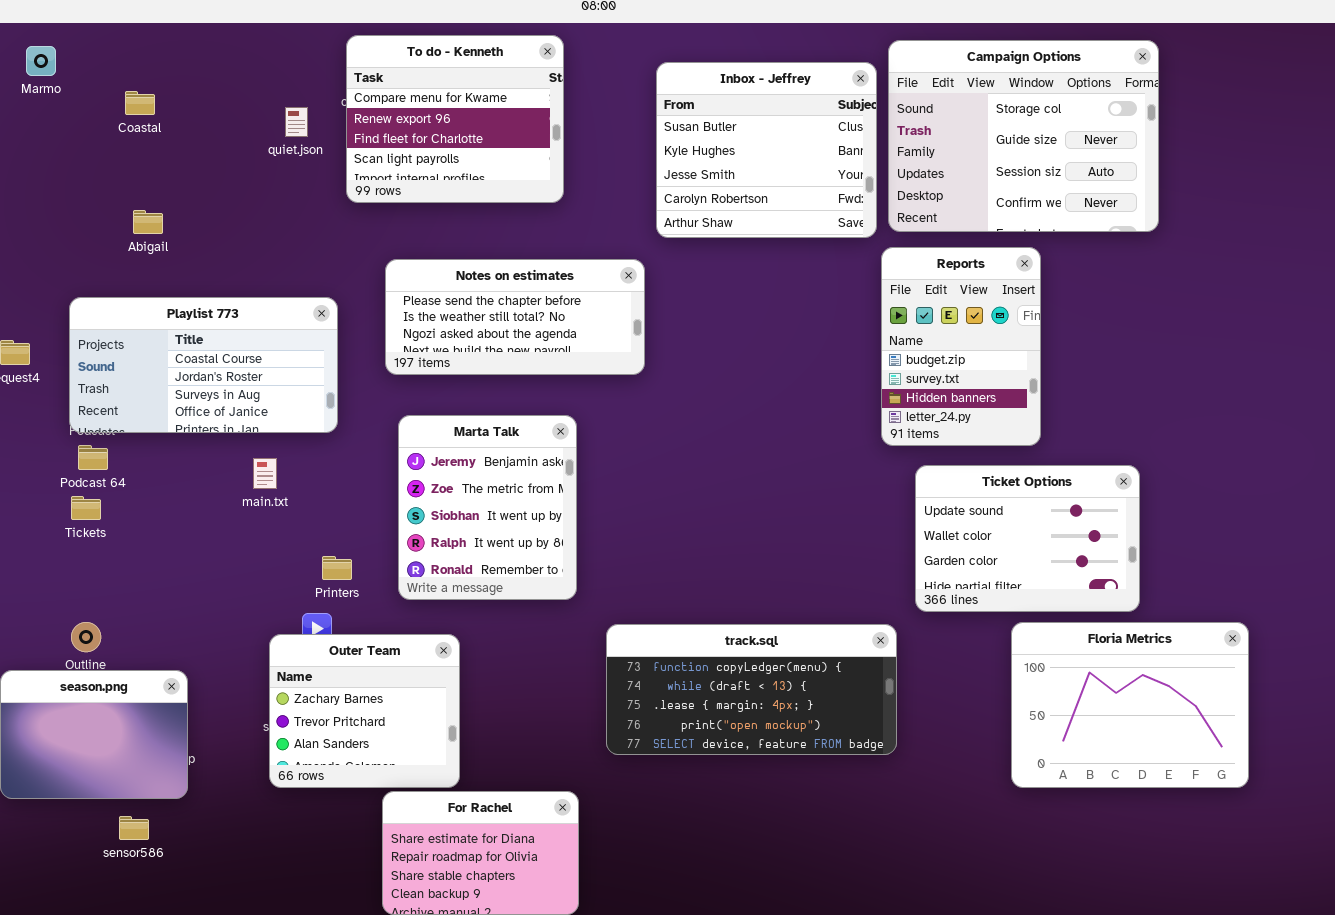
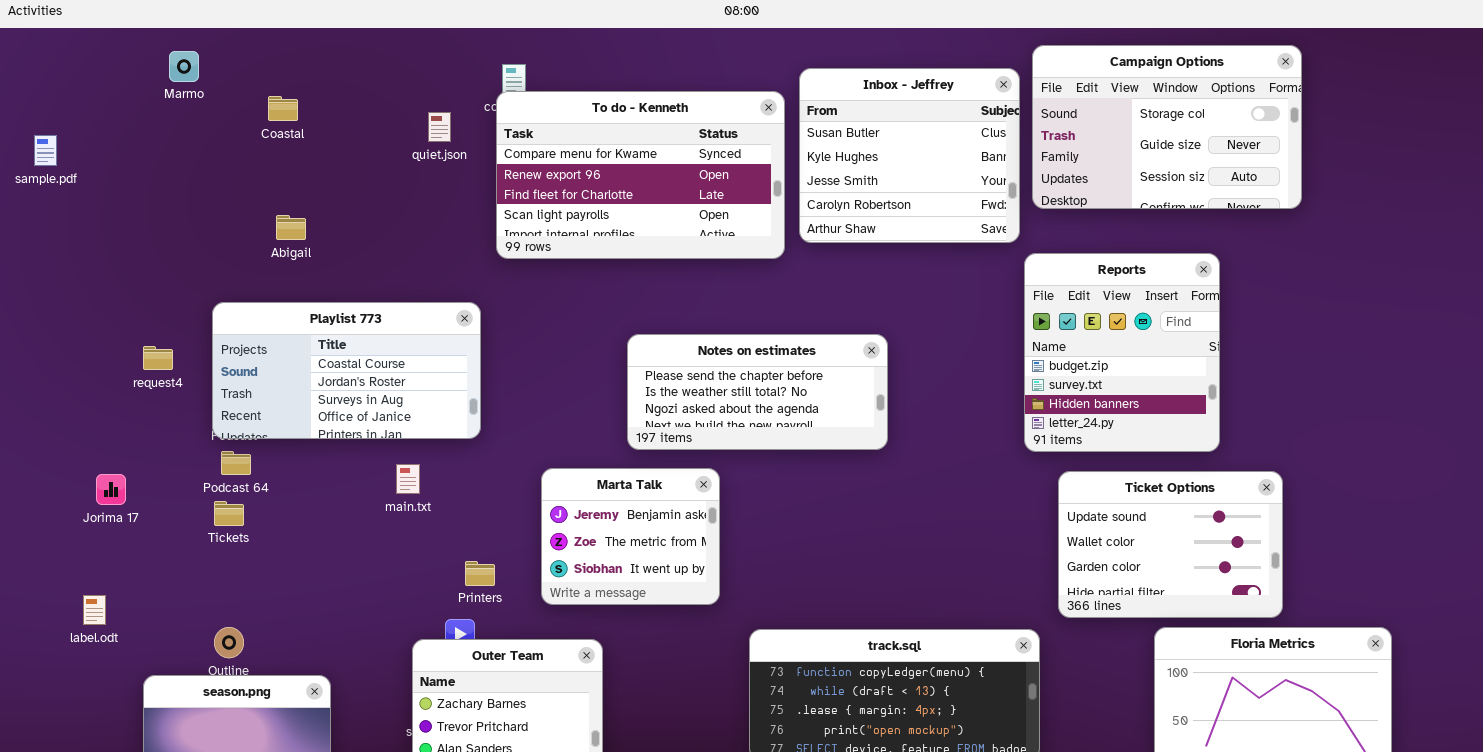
To do - Kenneth: [346,35,564,203] -> [496,91,785,259], moved, resized
Campaign Options: [888,40,1159,232] -> [1032,45,1302,209], resized
Reports: [881,247,1041,446] -> [1024,253,1220,452], resized
Notes on estimates: [385,259,645,375] -> [627,334,888,450], moved
Marta Talk: [398,415,577,600] -> [541,468,720,605], resized

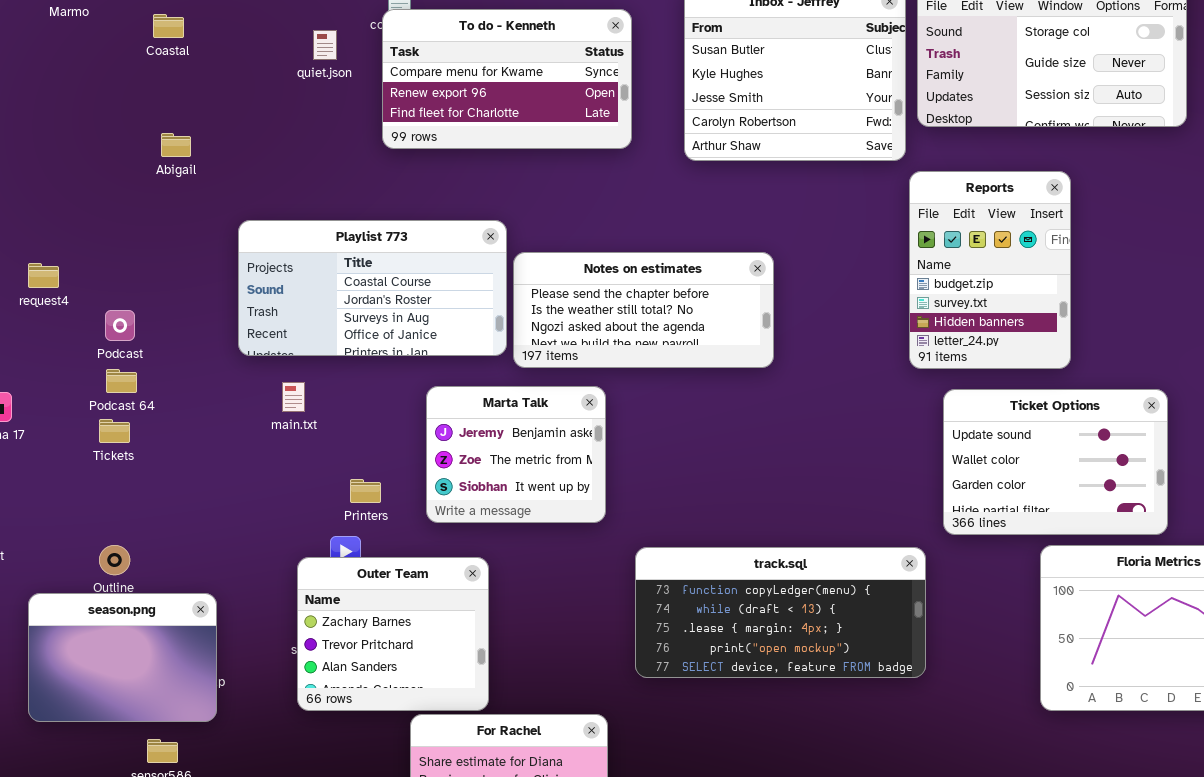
To do - Kenneth: [496,91,785,259] -> [382,9,632,149], resized
Reports: [1024,253,1220,452] -> [909,171,1071,369], resized
Playlist 773: [212,302,481,439] -> [238,220,507,356], moved

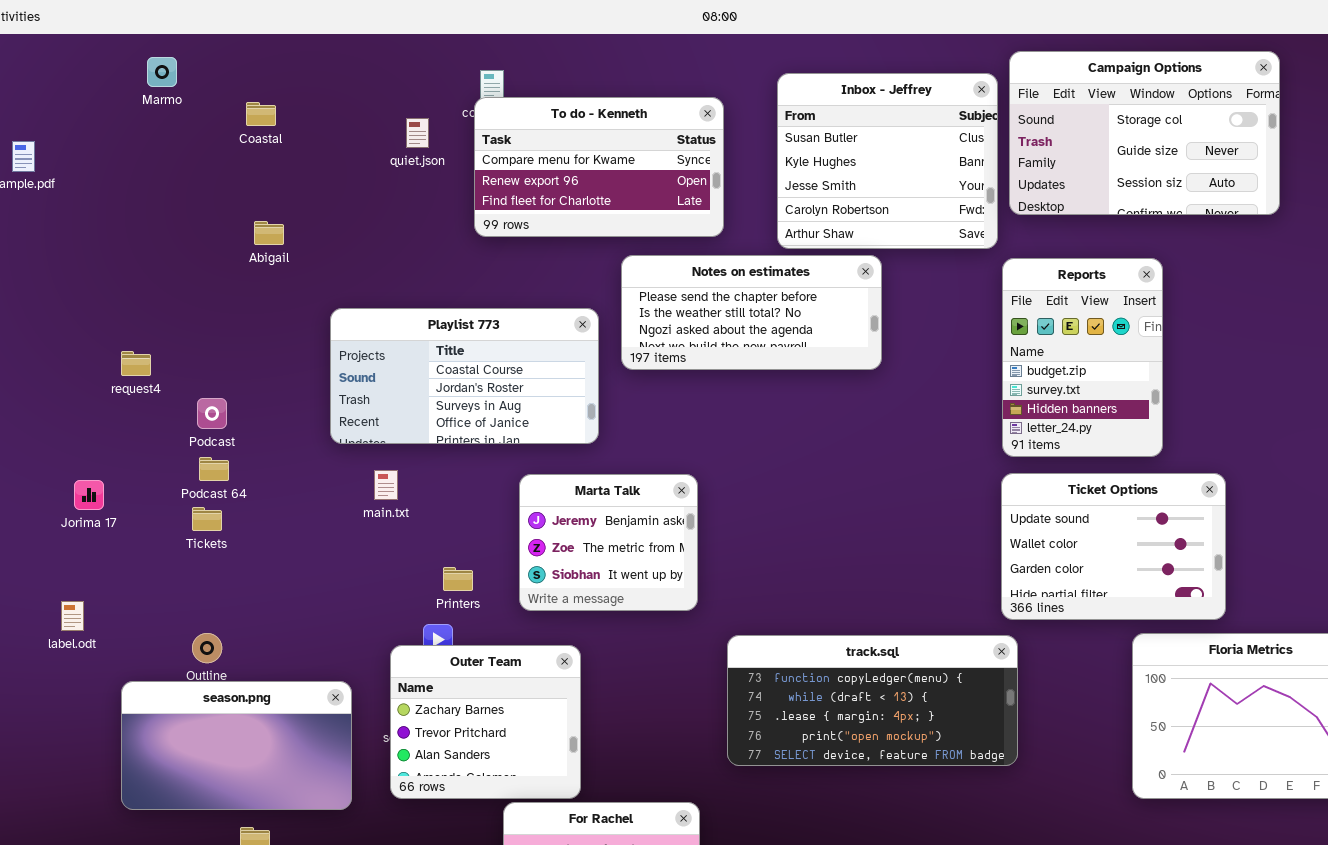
Notes on estimates: [513,252,774,368] -> [621,255,882,370], moved
Ticket Options: [943,389,1168,535] -> [1001,473,1226,620], moved
season.png: [28,593,217,722] -> [121,681,352,810], resized

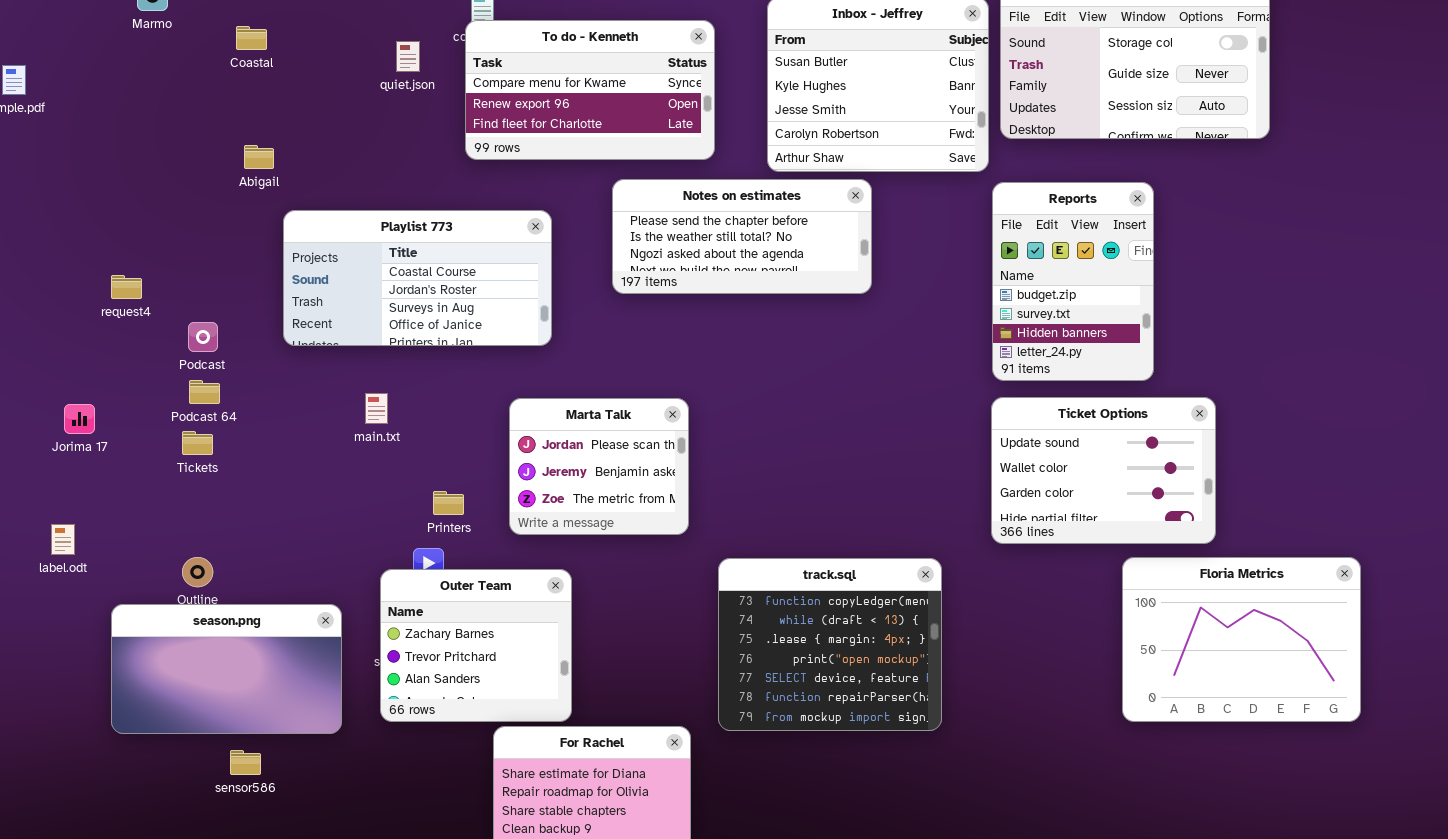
Playlist 773: [330,308,599,444] -> [283,210,552,346], moved
Marta Talk: [519,474,698,611] -> [509,398,689,535], scrolled up 1 row
track.sql: [727,635,1018,766] -> [718,558,942,731], resized

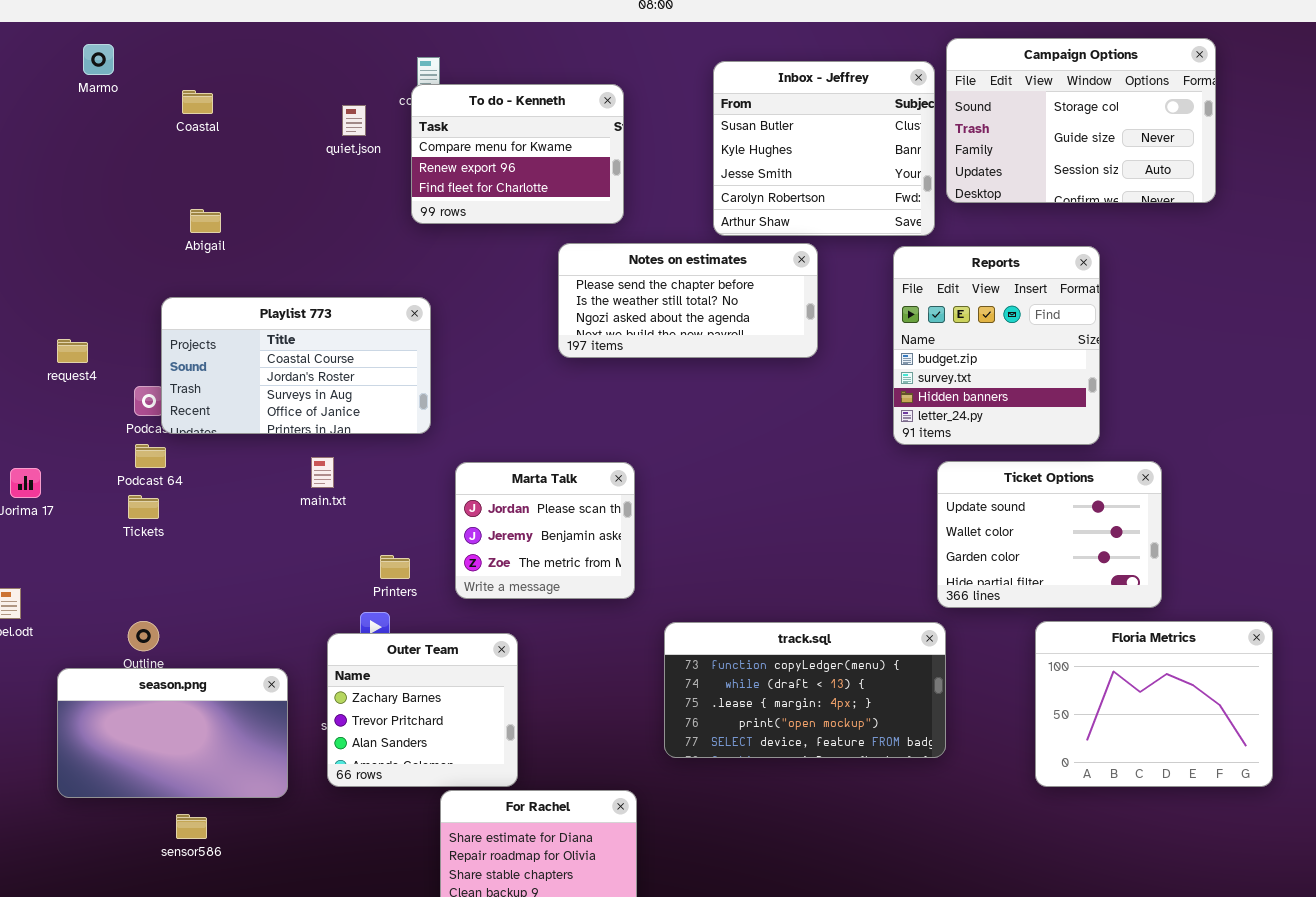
To do - Kenneth: [465,20,715,160] -> [411,84,624,224], resized
Reports: [992,182,1154,381] -> [893,246,1100,445], resized
Playlist 773: [283,210,552,346] -> [161,297,431,434], moved
Floria Metrics: [1122,557,1361,722] -> [1035,621,1273,787], moved
track.sql: [718,558,942,731] -> [664,622,946,758], resized

